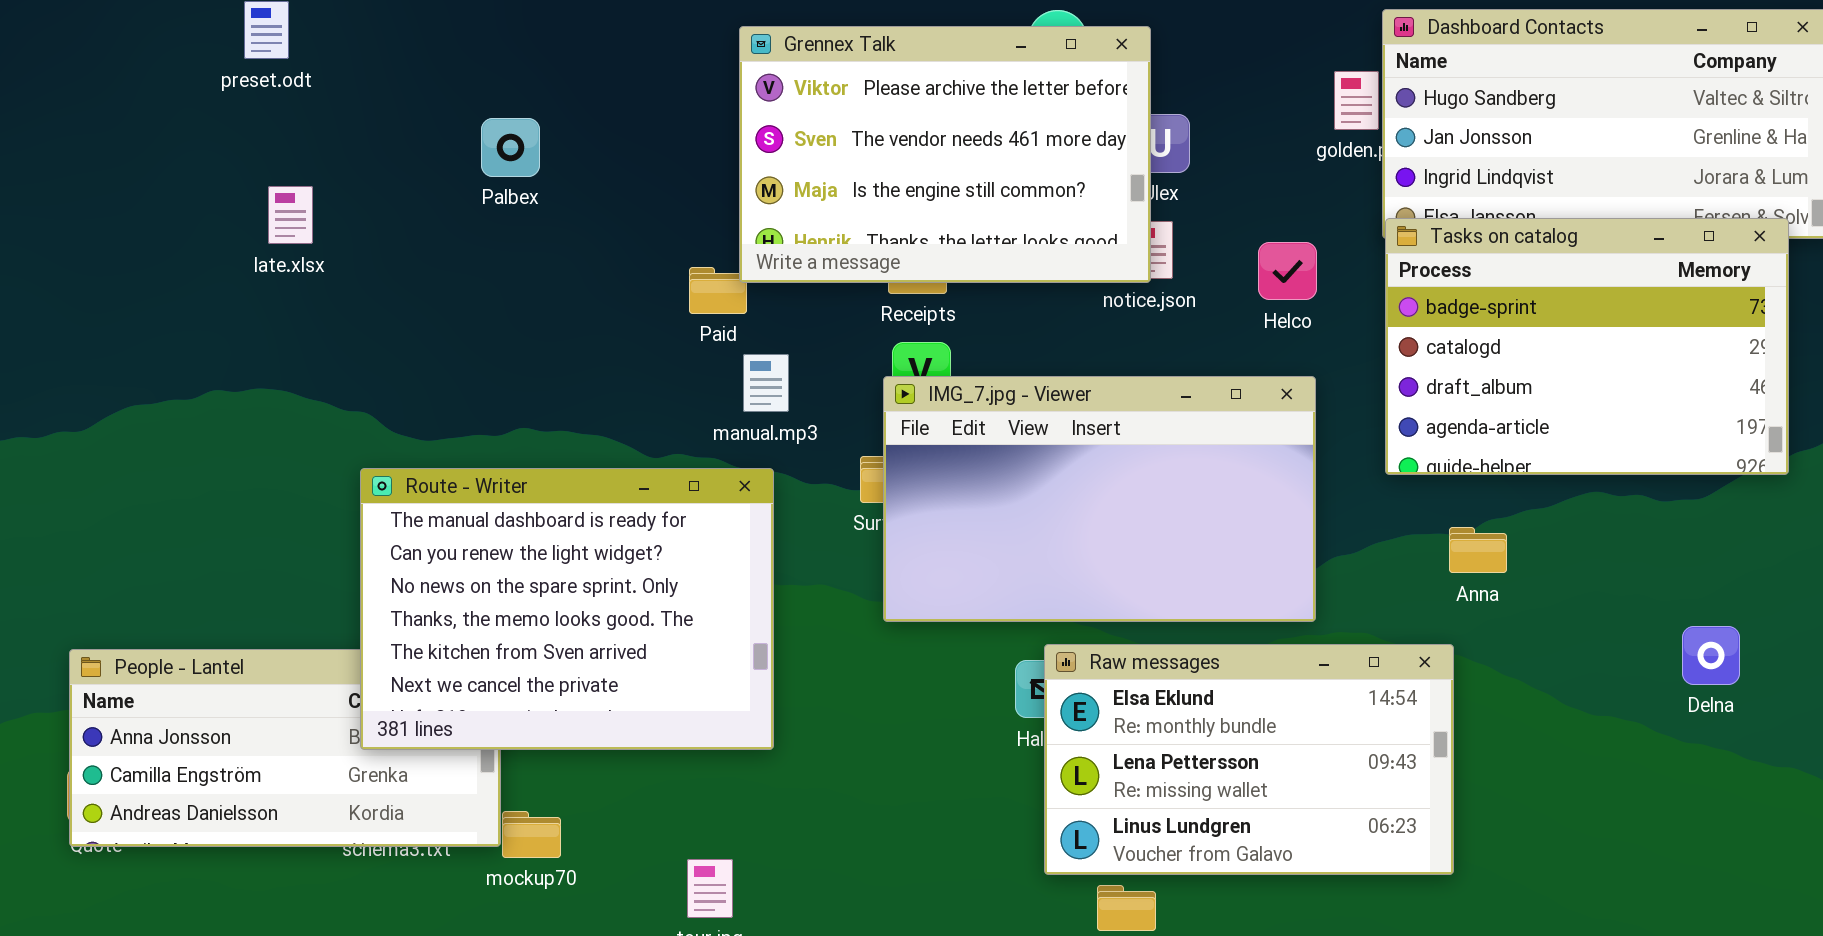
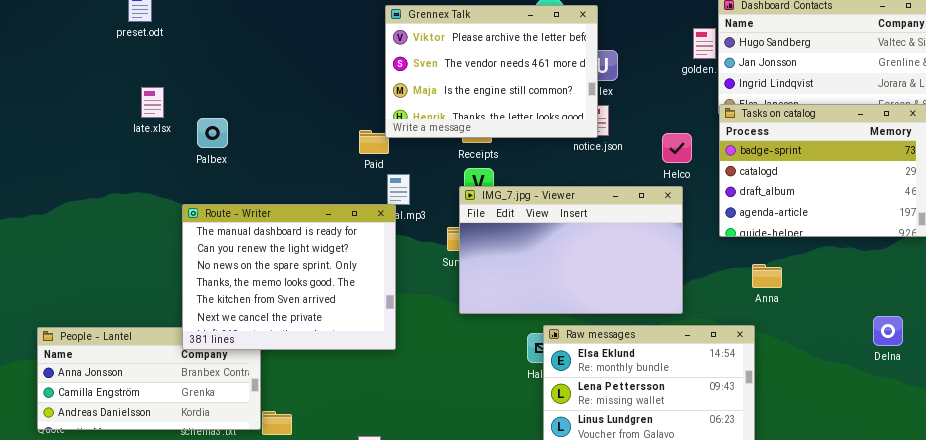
Palbex: [481,118,540,177] -> [197,118,228,148], moved
Helco: [1258,242,1317,300] -> [662,133,692,163], moved
Route - Writer: [360,468,774,750] -> [182,204,396,350], moved

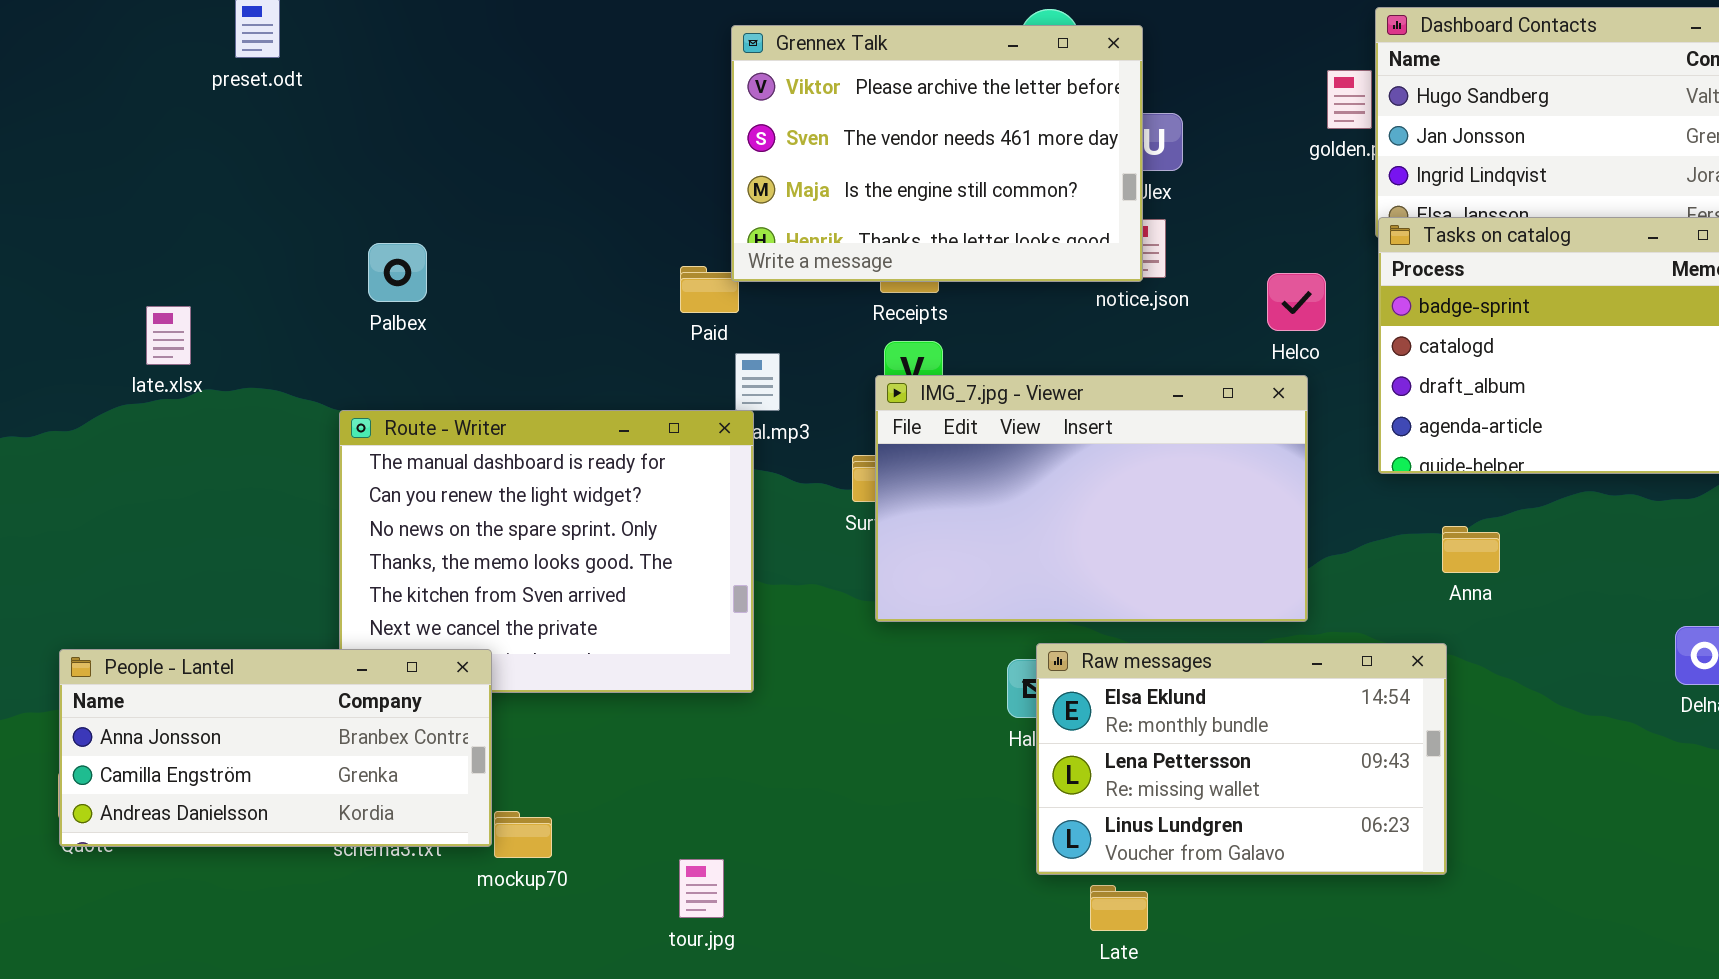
late.xlsx: [141,87,164,118] -> [146,306,191,365], moved
People - Lantel: [37,327,261,430] -> [59,649,492,847], raised

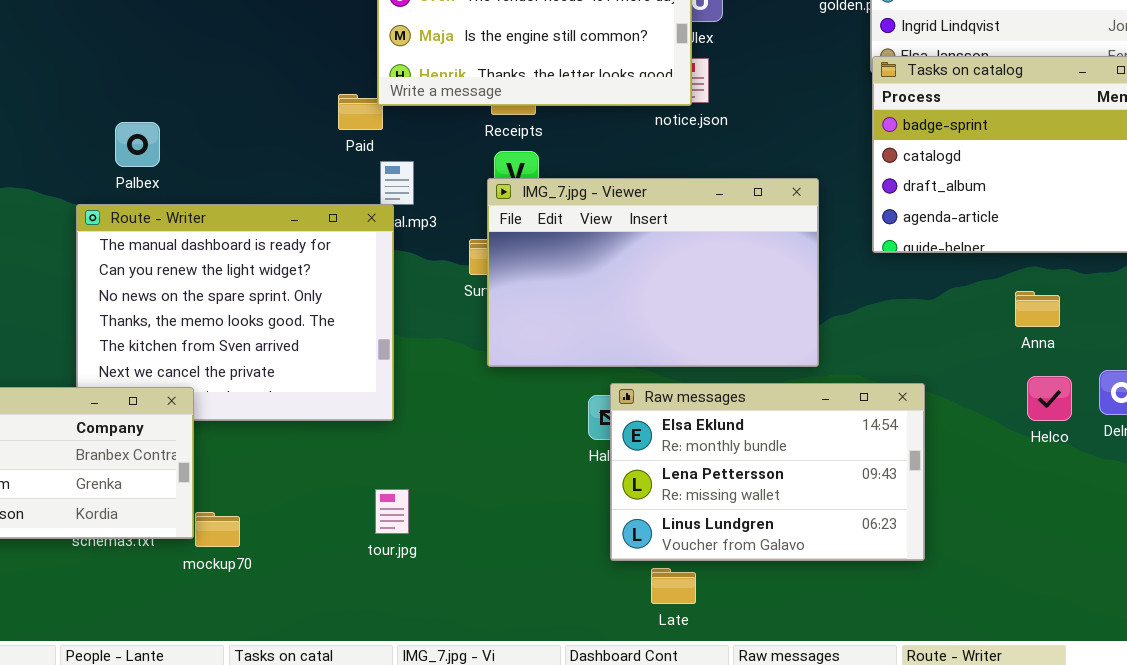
Palbex: [368,243,427,302] -> [115,122,160,167], moved
Helco: [1267,273,1326,331] -> [1027,376,1072,421], moved
Anna: [1442,526,1500,573] -> [1015,291,1060,327], moved
tour.jpg: [679,859,724,918] -> [375,489,409,534], moved

